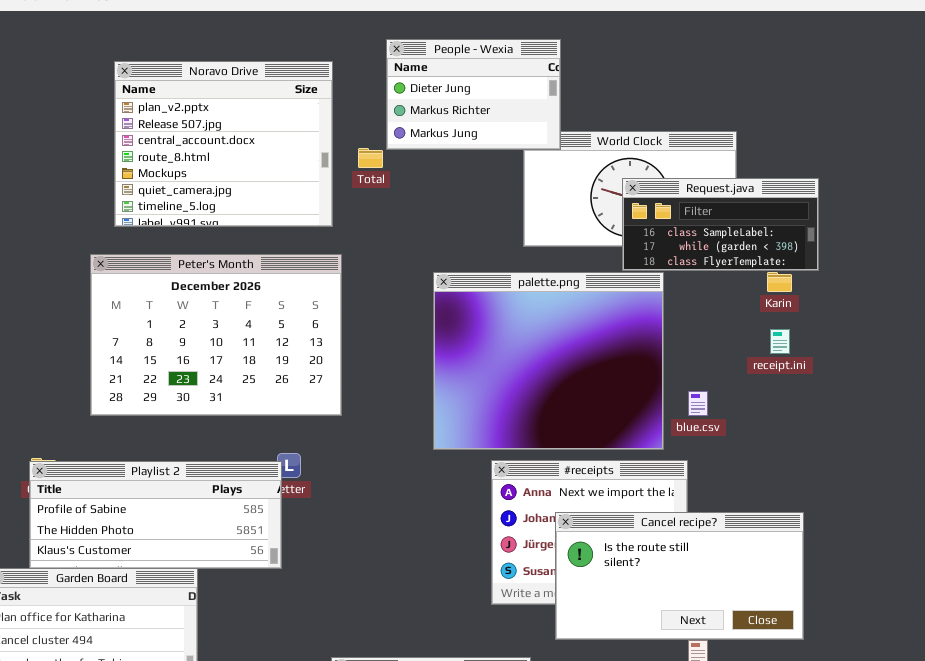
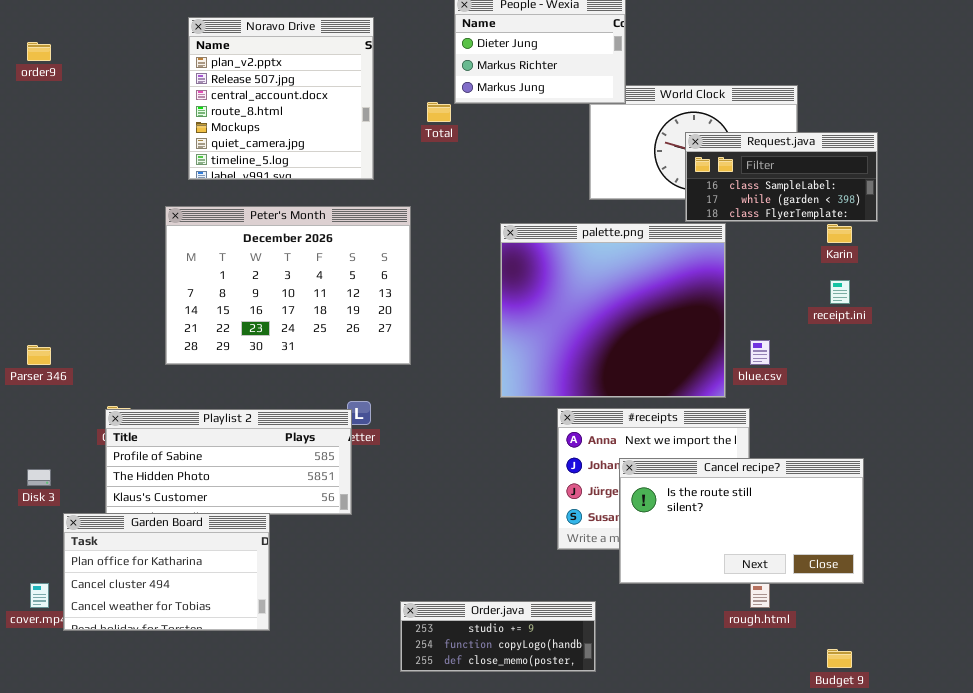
Noravo Drive: [114,61,333,227] -> [188,17,374,180], resized

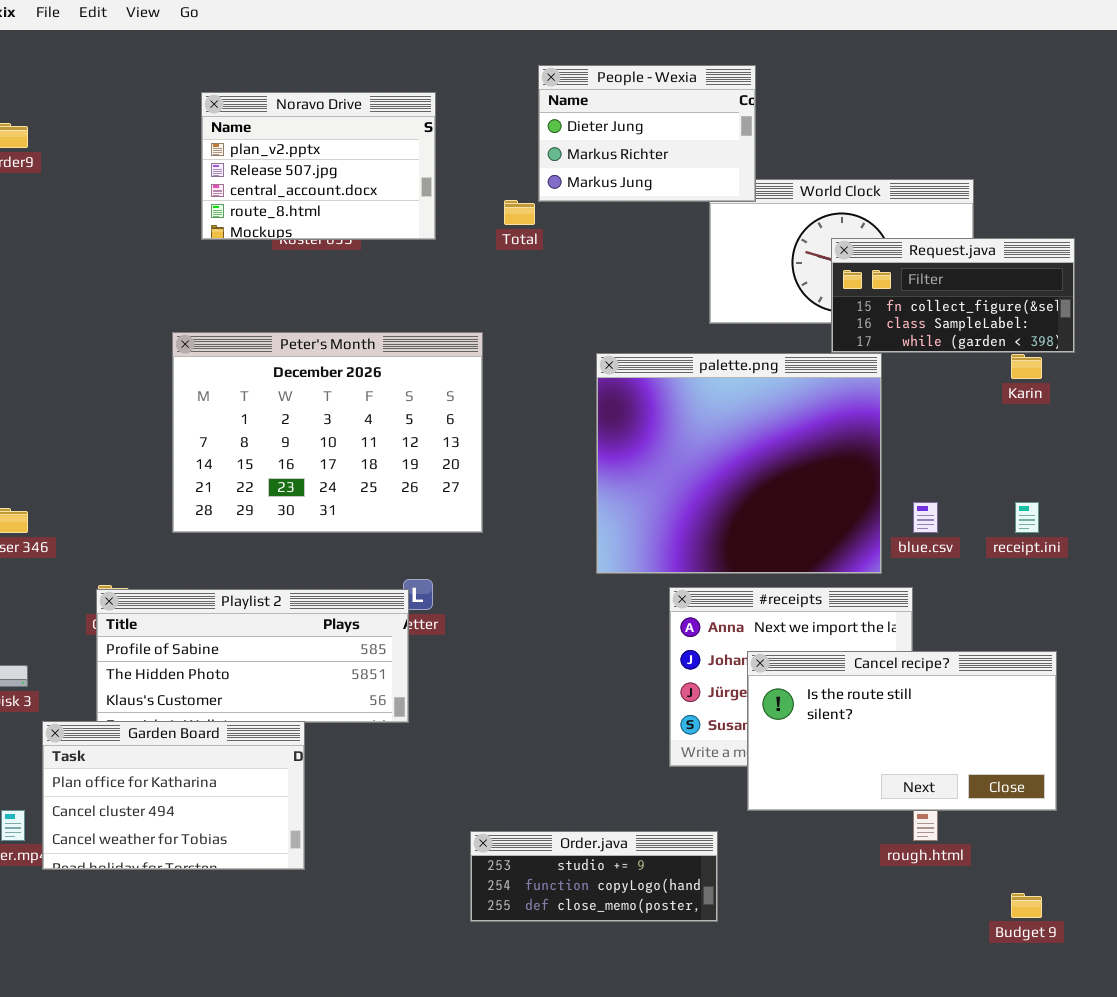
Noravo Drive: [188,17,374,180] -> [201,92,436,240], resized
Request.java: [685,132,878,222] -> [831,238,1075,353], scrolled up 1 row
receipt.ini: [830,280,850,304] -> [1015,502,1039,533], moved

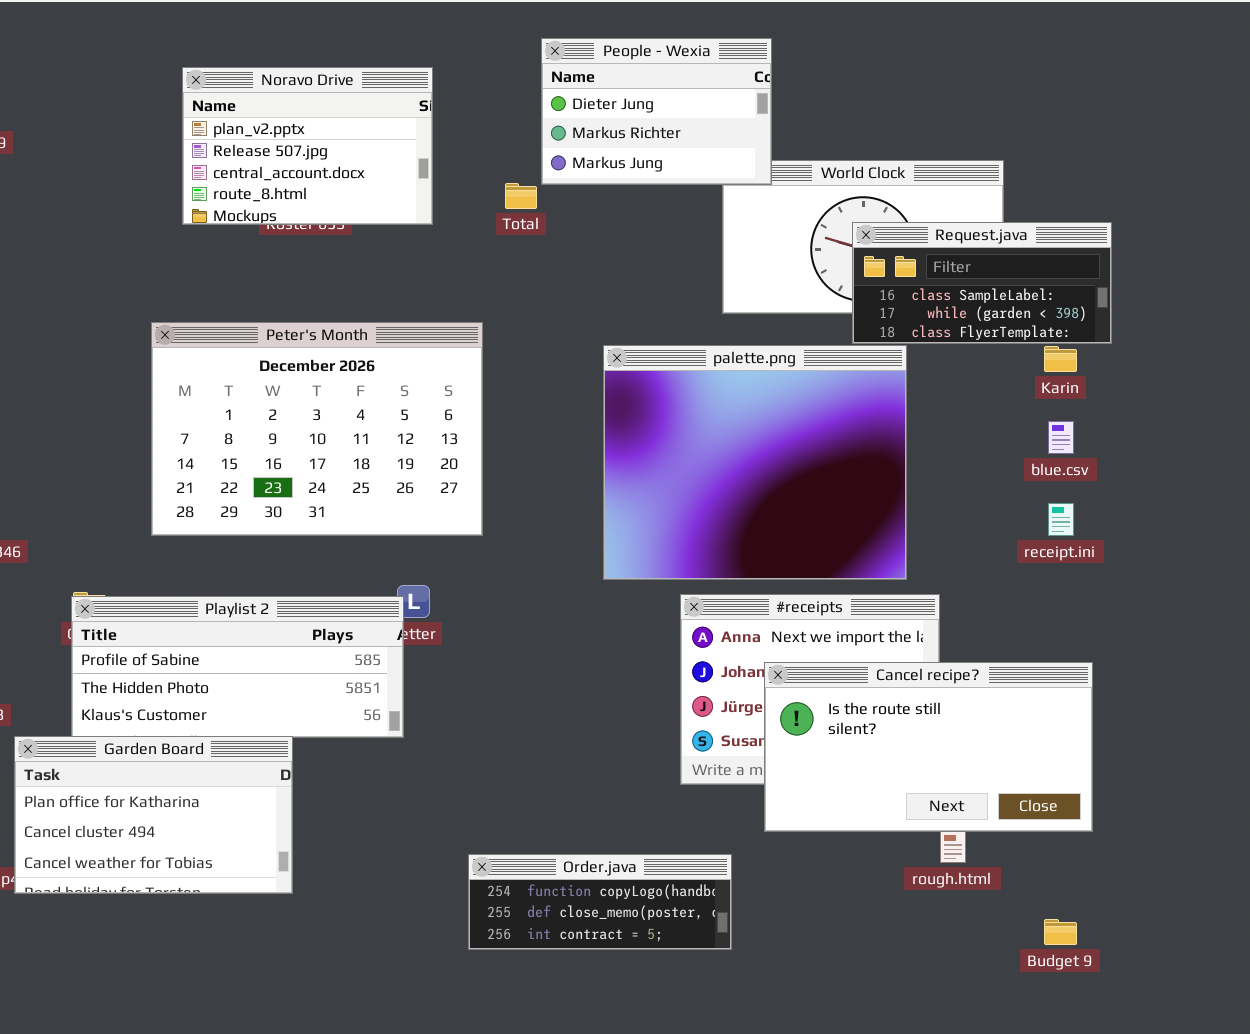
Request.java: [831,238,1075,353] -> [852,222,1112,344], scrolled down 1 row
blue.csv: [913,502,938,533] -> [1048,421,1074,454], moved
Order.java: [470,831,718,922] -> [468,854,732,950], scrolled down 1 row

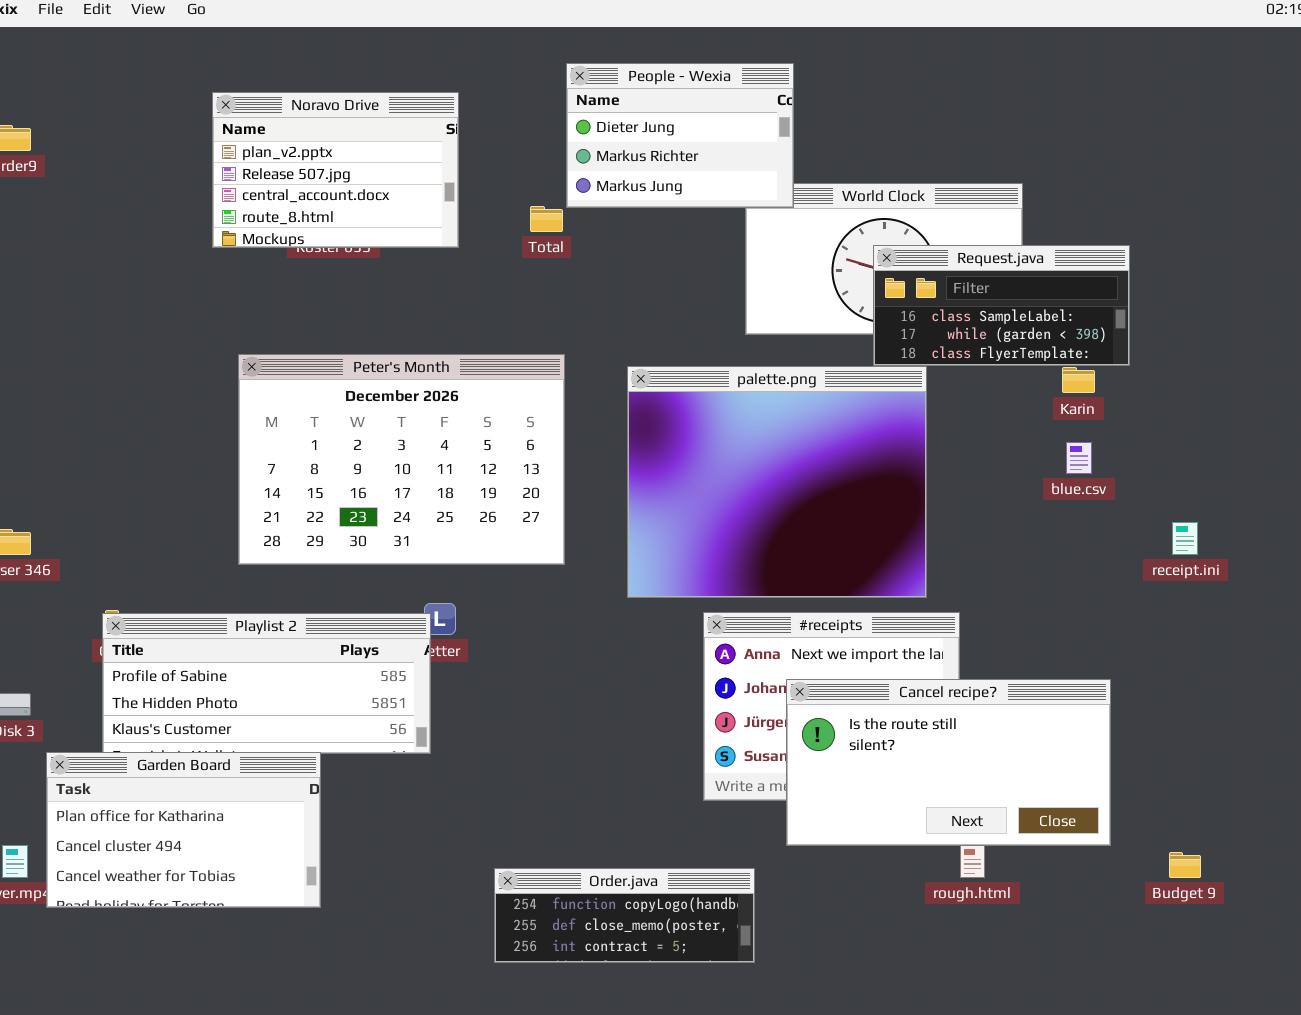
Peter's Month: [151,322,483,536] -> [238,354,565,565], moved
receipt.ini: [1048,503,1074,536] -> [1172,522,1198,555], moved
Budget 9: [1044,919,1077,945] -> [1169,852,1201,878], moved

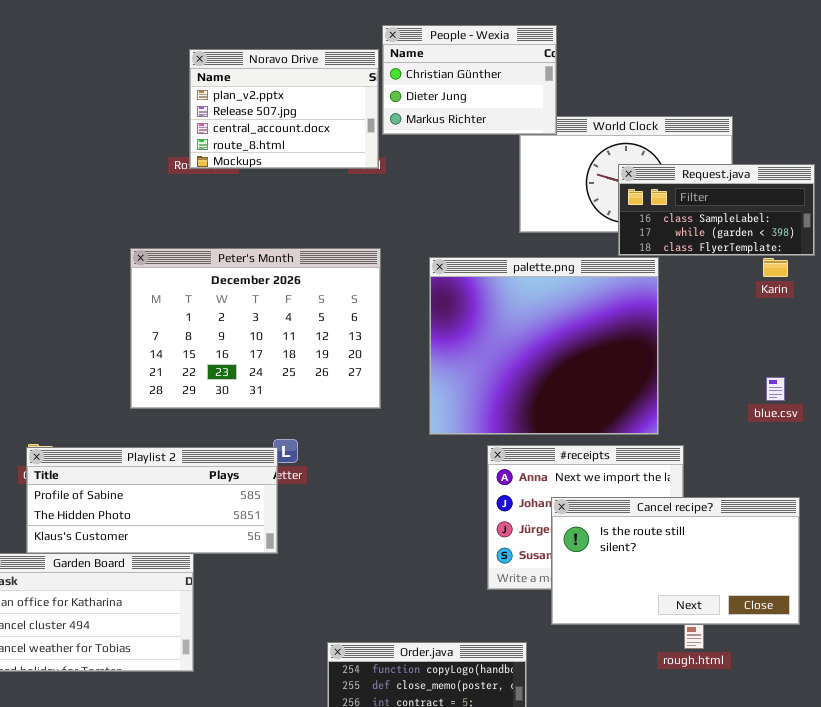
People - Wexia: [566,63,794,208] -> [382,25,557,135], scrolled up 1 row
Noravo Drive: [212,92,459,248] -> [189,49,379,169], moved
blue.csv: [1066,442,1092,474] -> [766,377,785,401], moved

